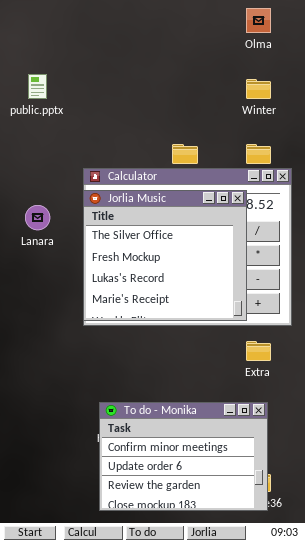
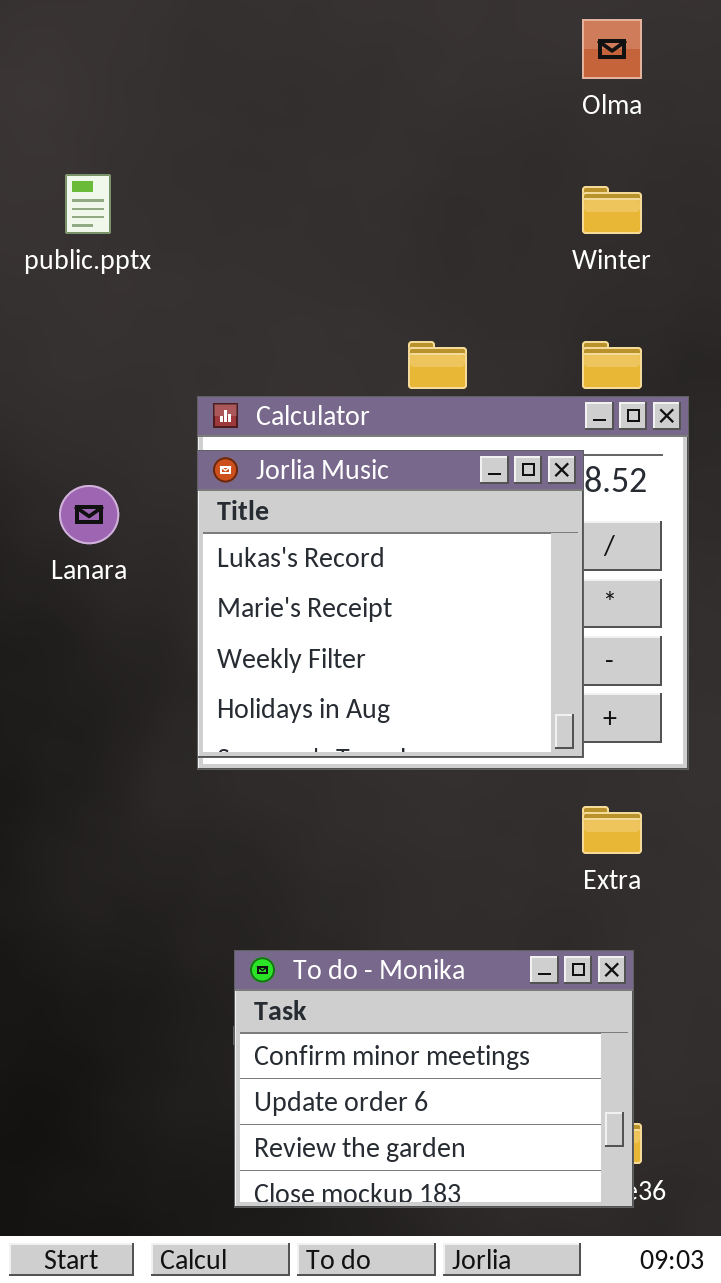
Jorlia Music: [83,190,247,321] -> [197,450,584,758], scrolled down 2 rows

